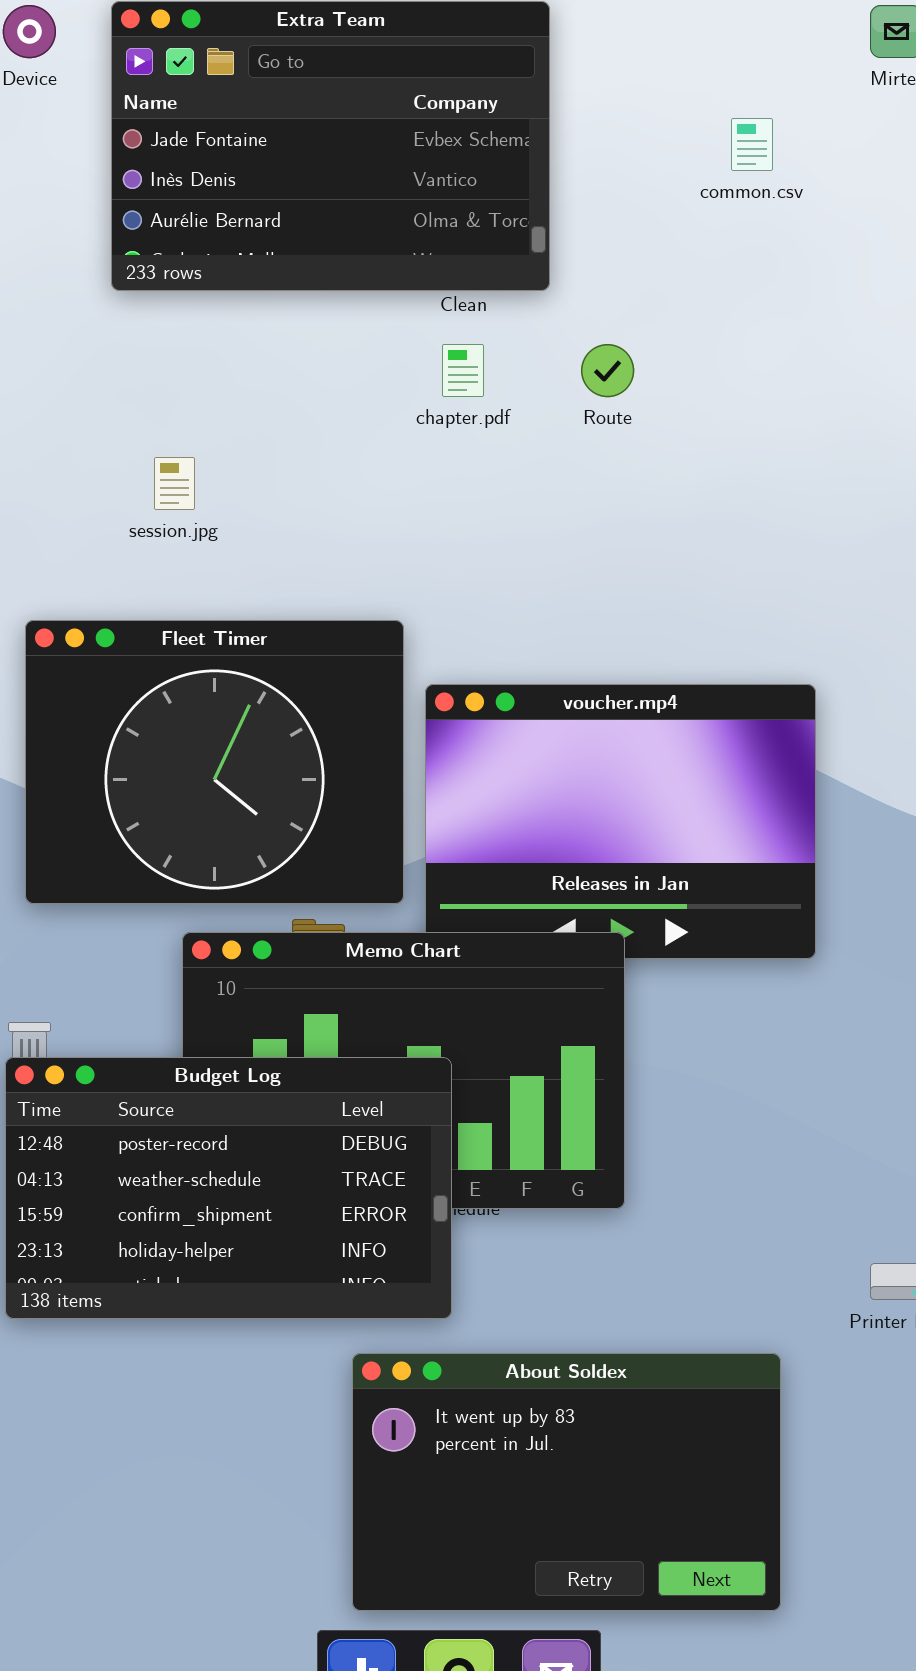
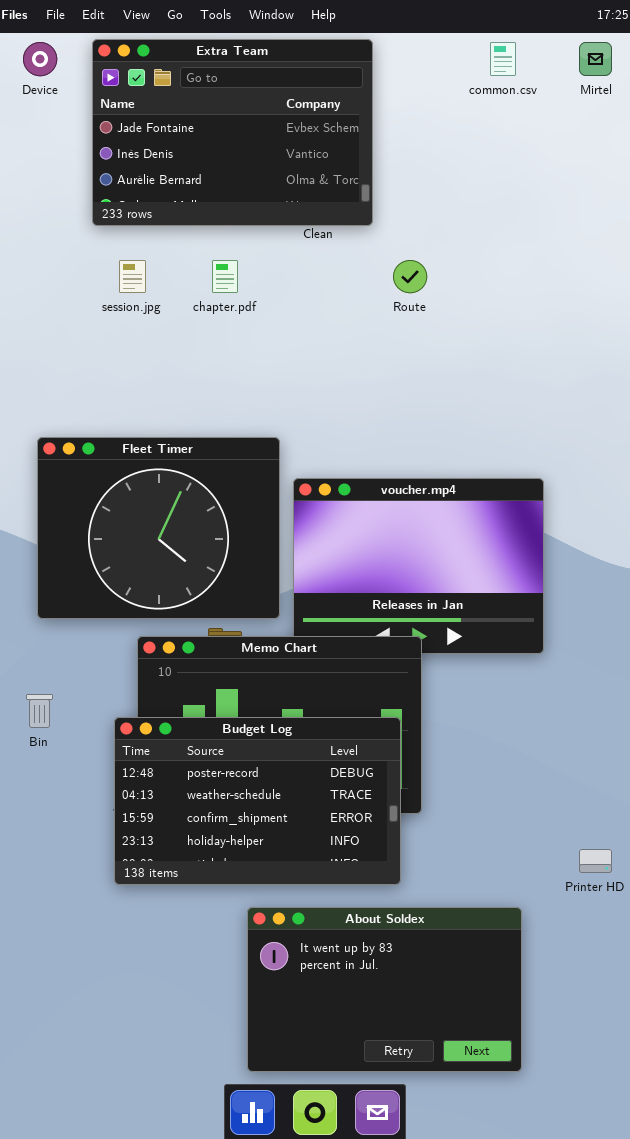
common.csv: [731,118,773,171] -> [490,42,516,76], moved
chapter.pdf: [442,344,484,397] -> [212,260,238,293], moved
session.jpg: [154,457,195,510] -> [119,260,146,293], moved
Budget Log: [5,1057,452,1319] -> [114,717,401,885], moved

